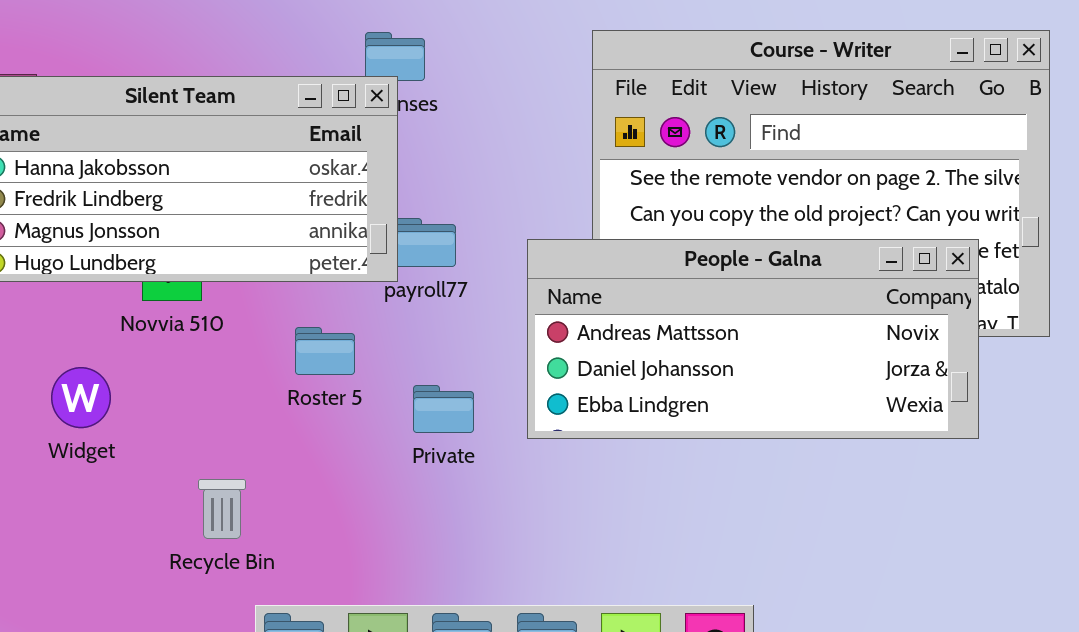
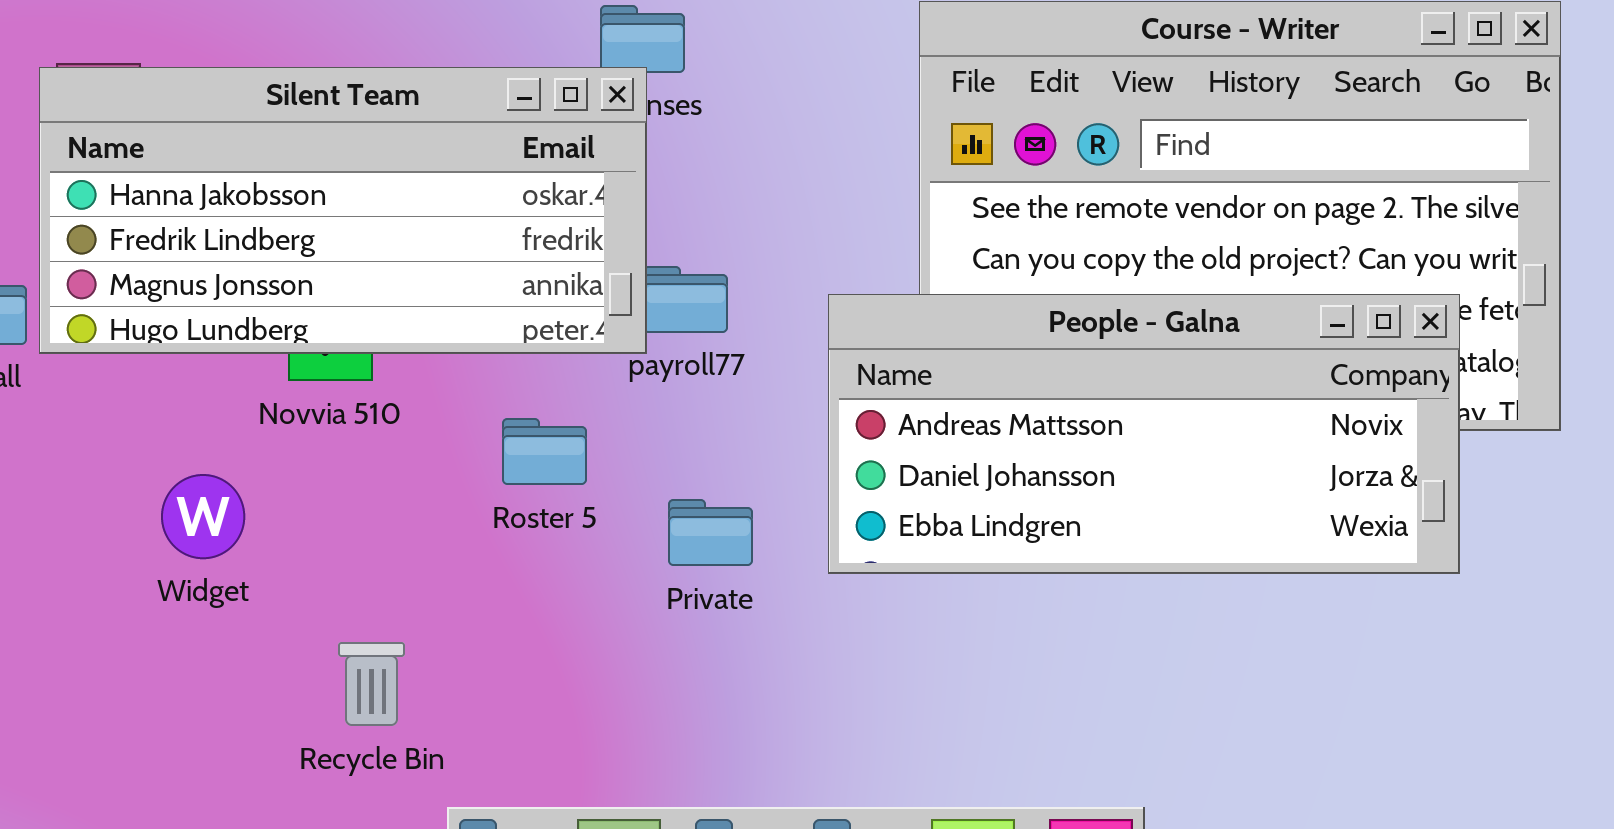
Recycle Bin: [198,479,246,539] -> [338,642,405,726], moved

